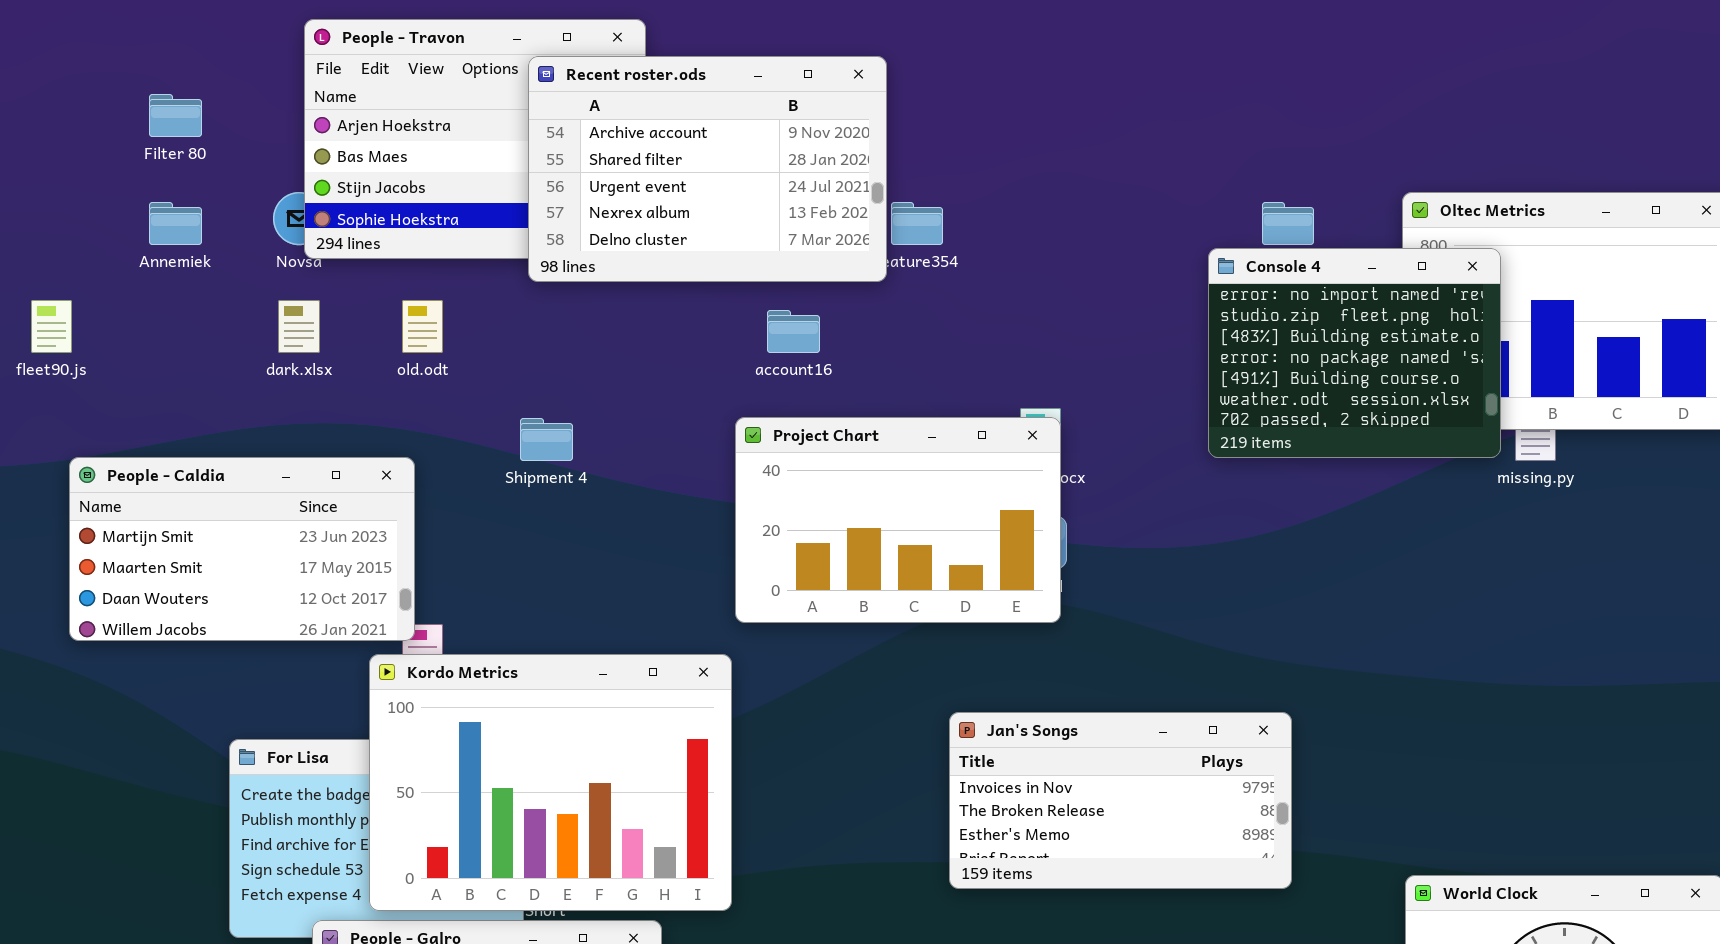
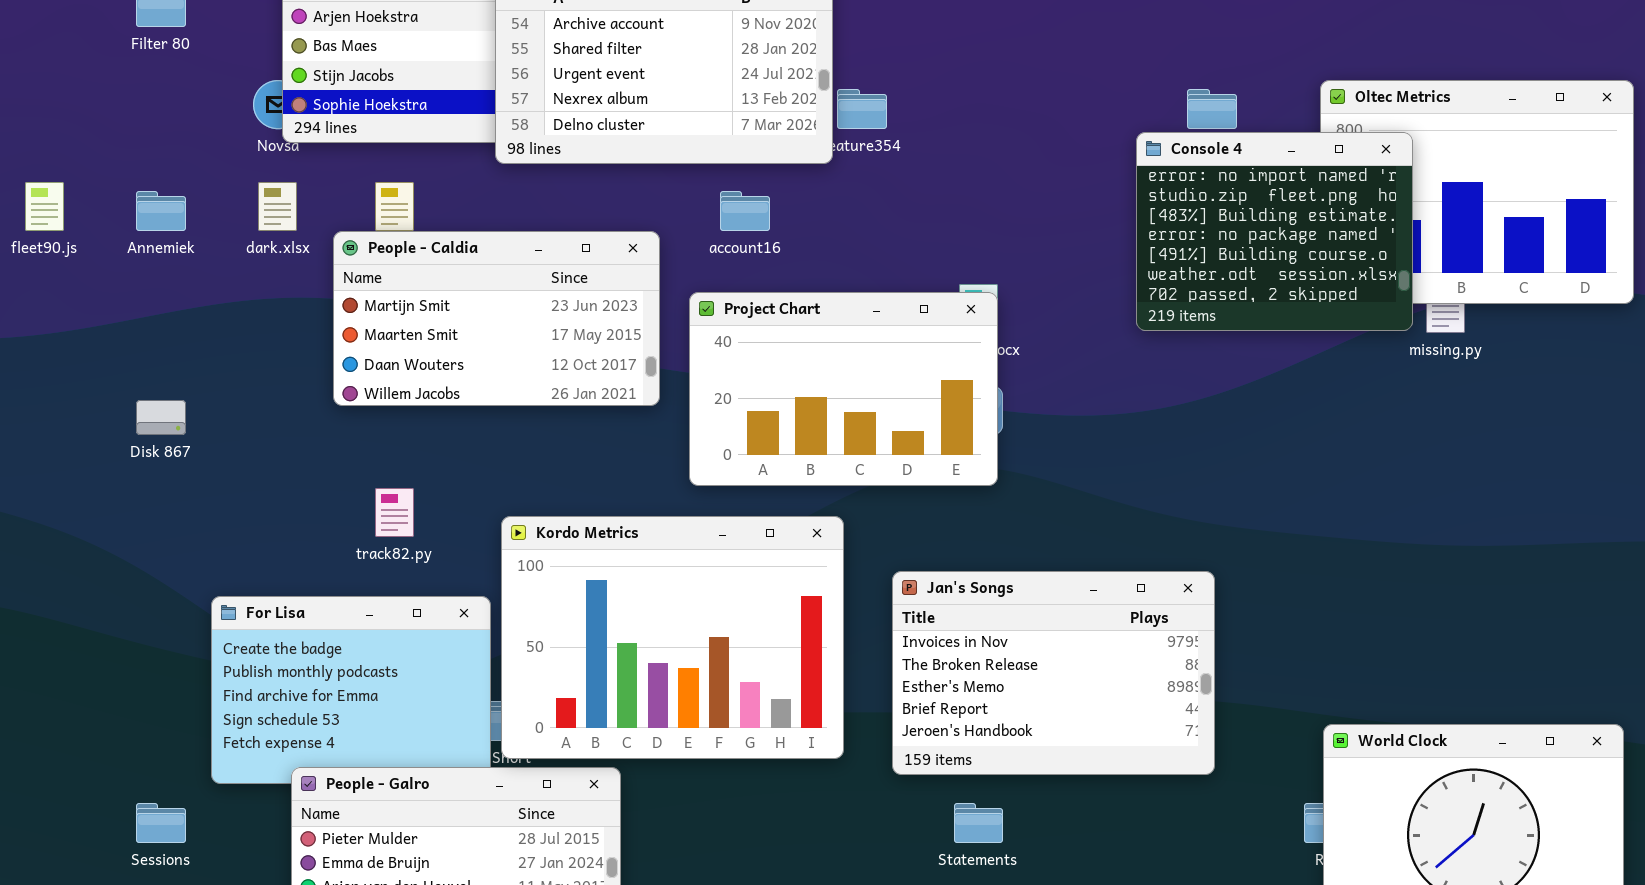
Annemiek: [149,202,202,245] -> [136,191,186,231], moved
People - Caldia: [69,457,415,641] -> [333,231,660,406], moved
Kordo Metrics: [369,654,732,911] -> [501,516,844,759], moved
Jan's Songs: [949,712,1292,889] -> [892,571,1215,775], resized

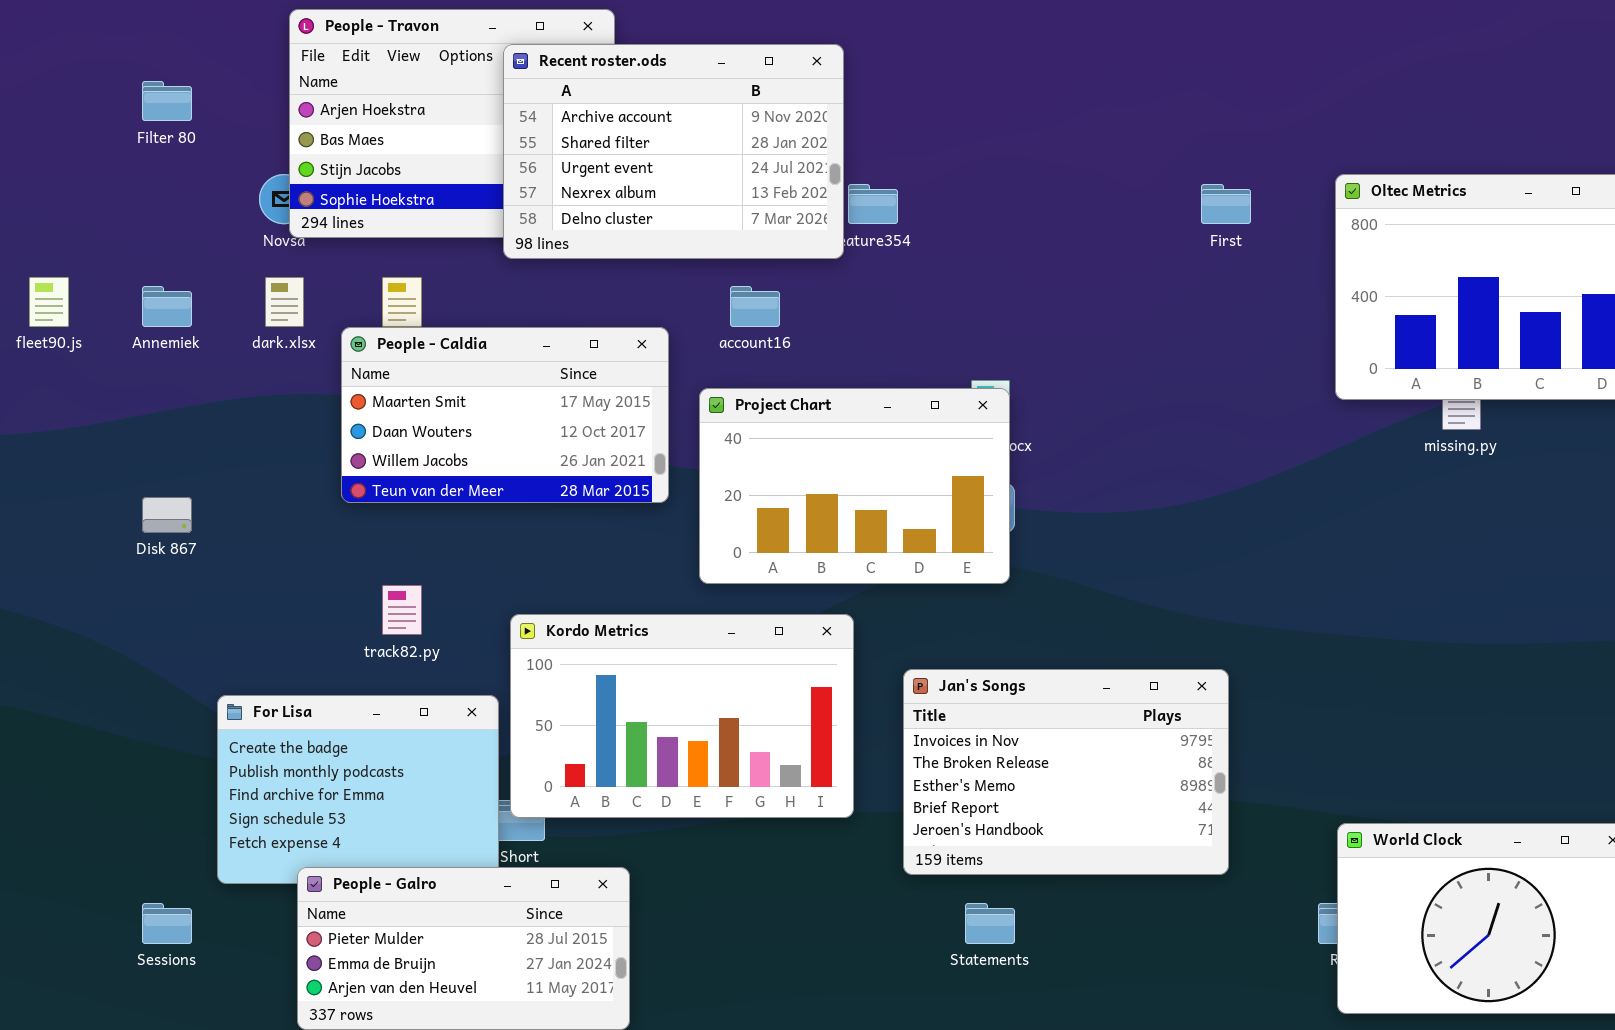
Console 4: [1136,132,1413,331] -> none, closed
People - Caldia: [333,231,660,406] -> [341,327,669,503], scrolled down 1 row
Kordo Metrics: [501,516,844,759] -> [510,614,854,818], resized

